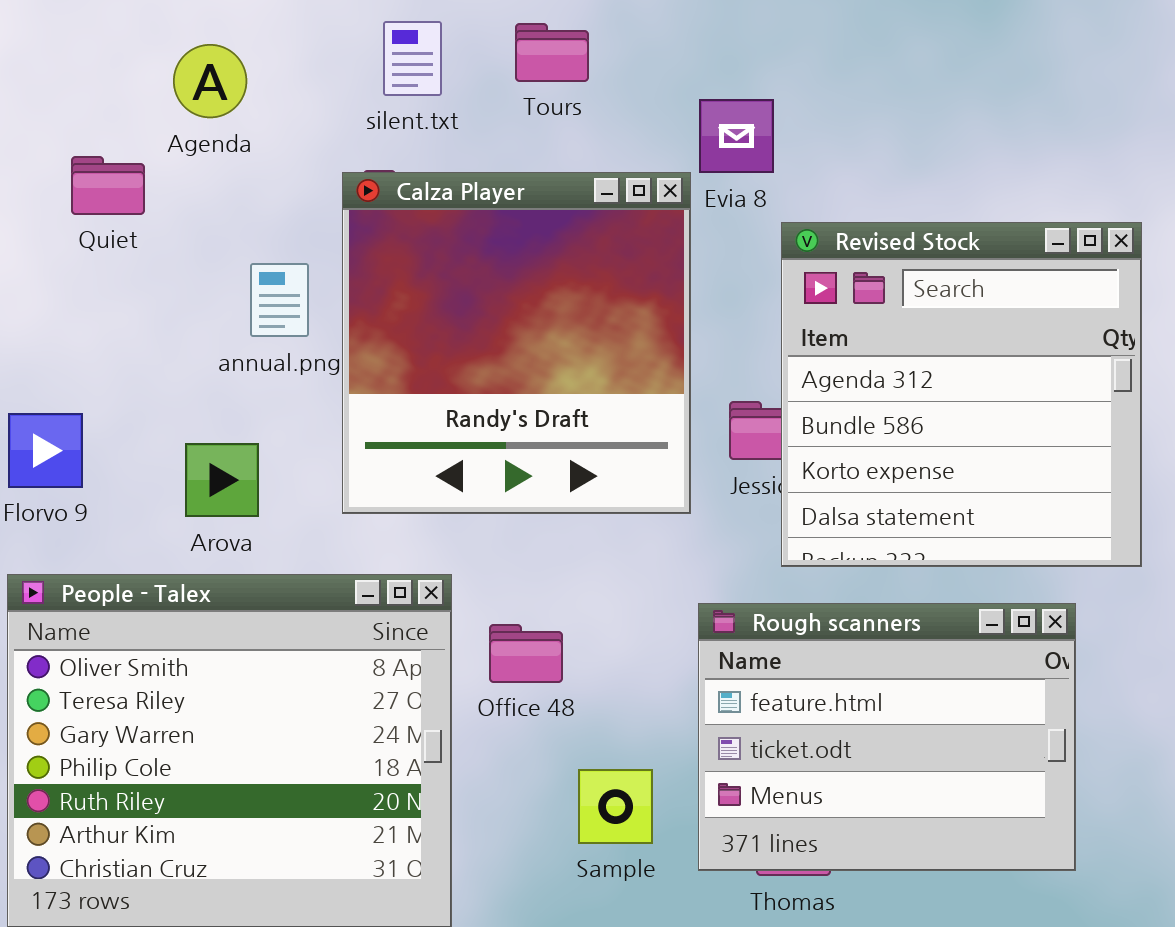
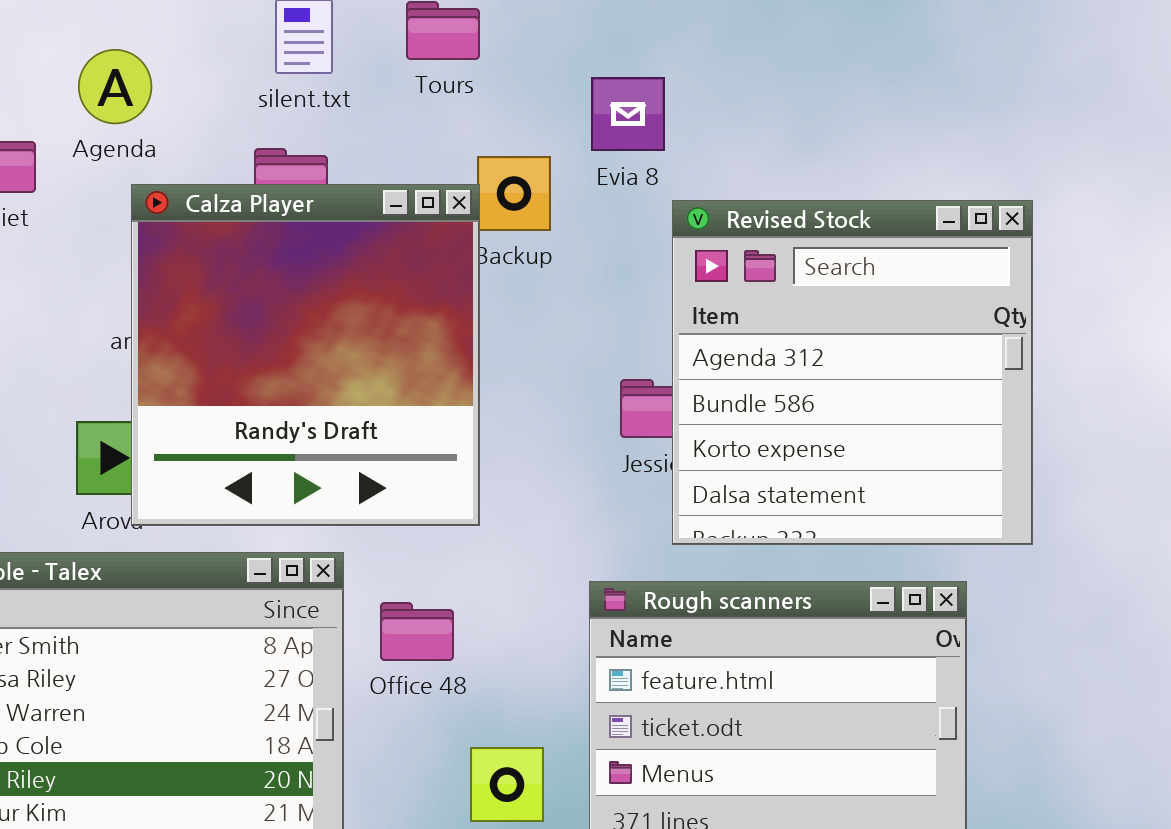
Agenda: [173,44,247,118] -> [78,49,152,124], moved
Calza Player: [342,172,691,514] -> [131,184,480,526], moved

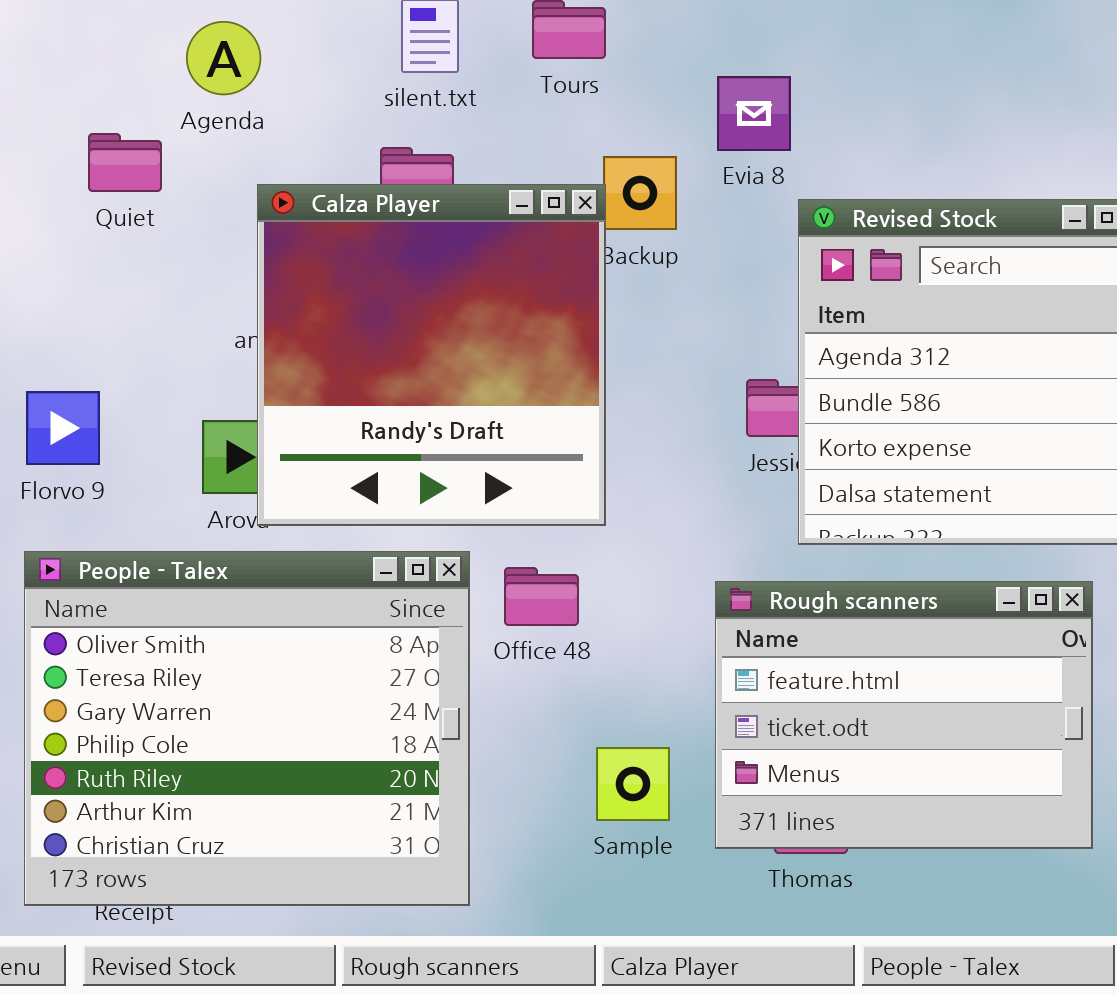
Agenda: [78,49,152,124] -> [186,21,261,95], moved
Office 48: [380,602,454,661] -> [504,567,579,626], moved

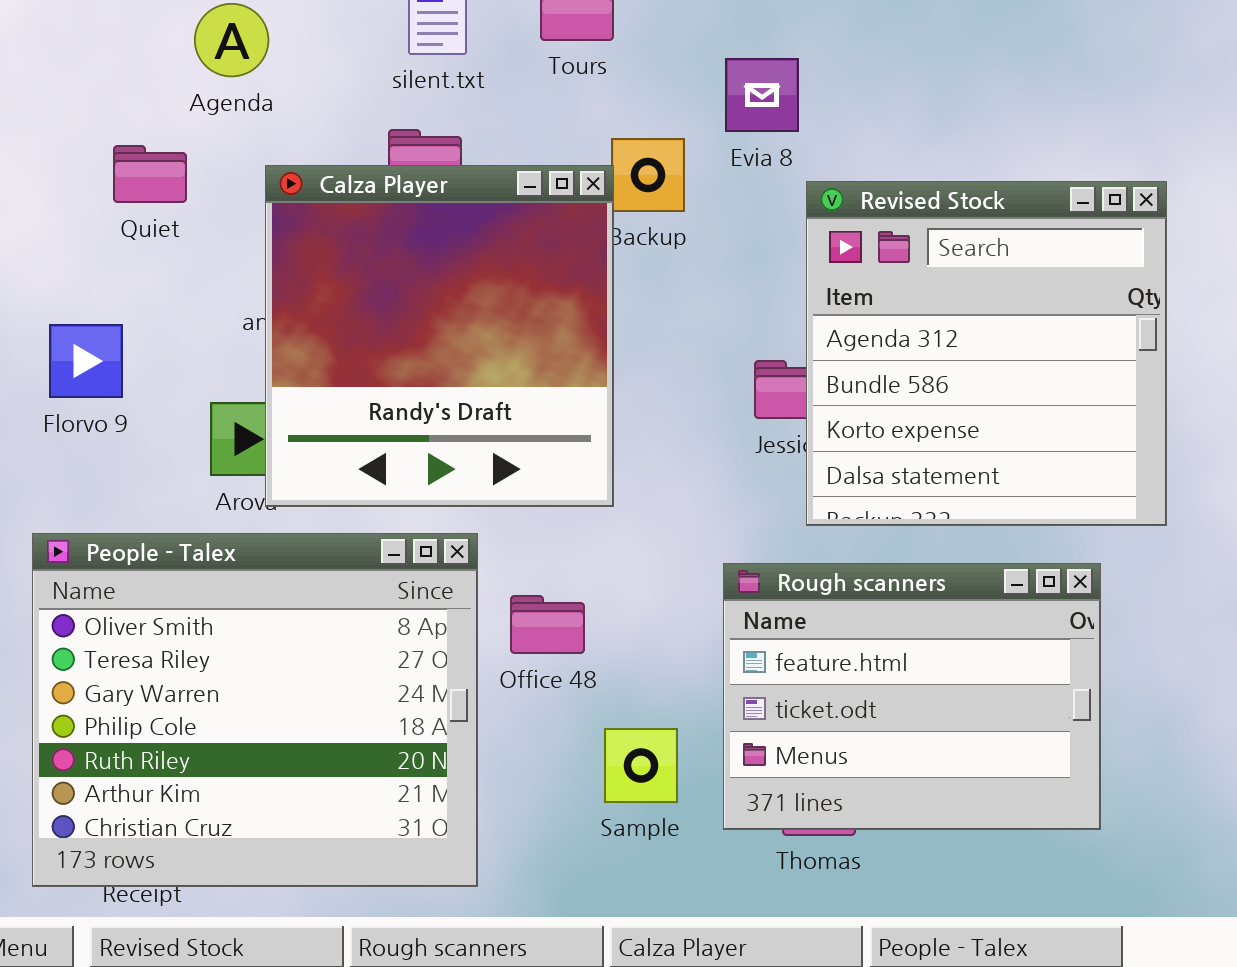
Quiet: [88,133,162,192] -> [113,145,187,203], moved
Florvo 9: [26,391,100,465] -> [49,324,123,398], moved
Office 48: [504,567,579,626] -> [510,595,585,654], moved

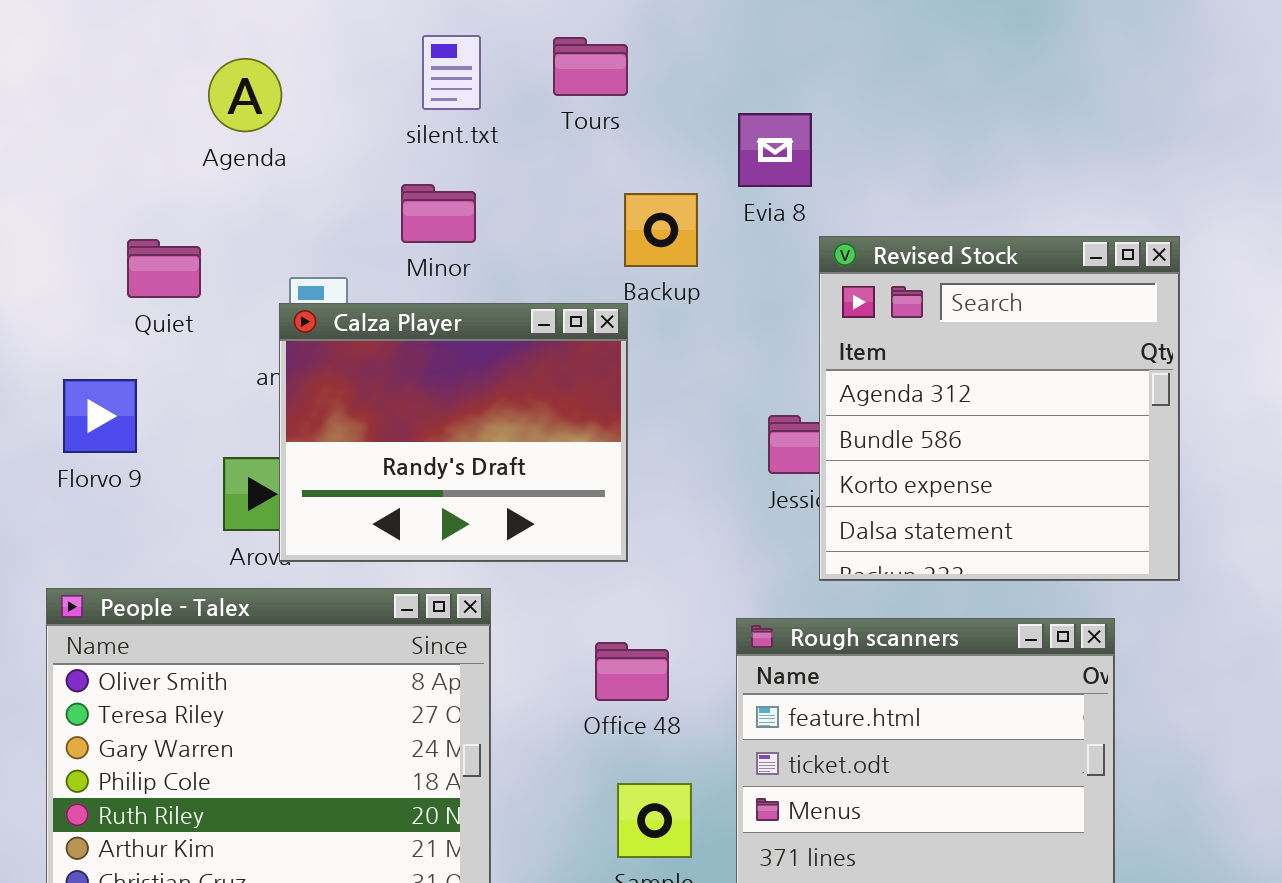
Quiet: [113,145,187,203] -> [127,239,201,298], moved
Calza Player: [265,165,614,507] -> [279,303,628,562], resized
Office 48: [510,595,585,654] -> [595,642,669,701], moved

